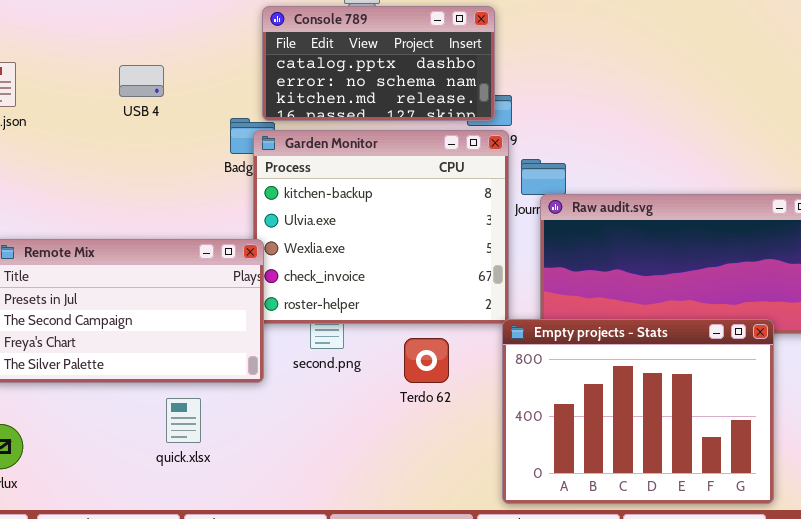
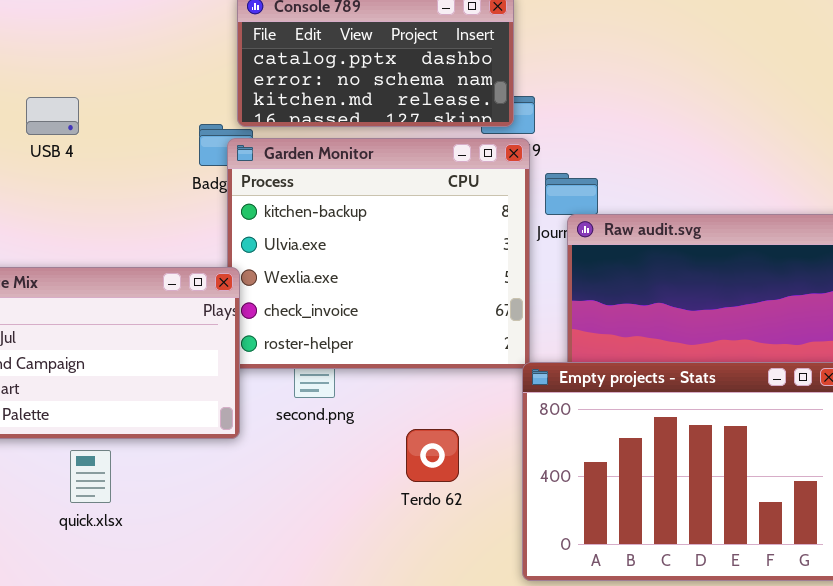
USB 4: [119,65,164,97] -> [26,97,79,135], moved
Terdo 62: [404,338,449,383] -> [406,429,459,482], moved
quick.xlsx: [166,398,201,443] -> [70,450,111,503], moved

